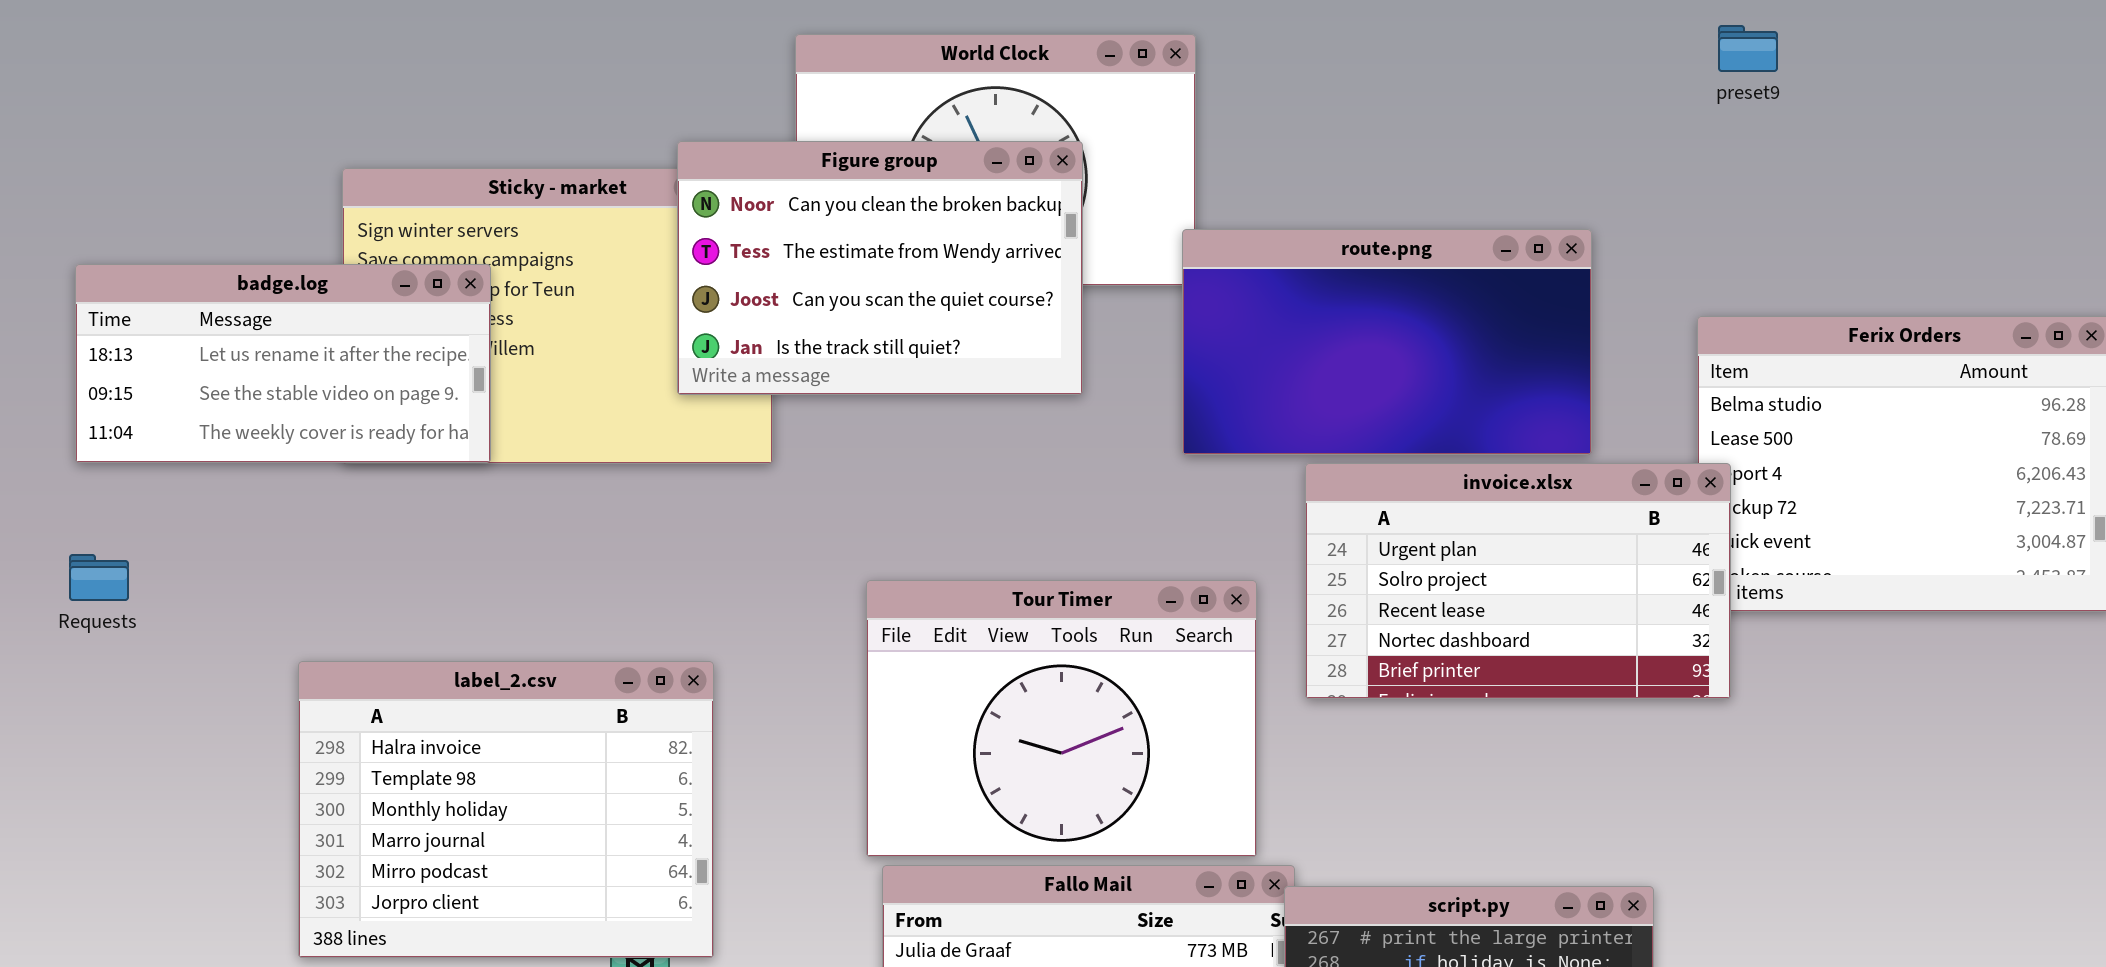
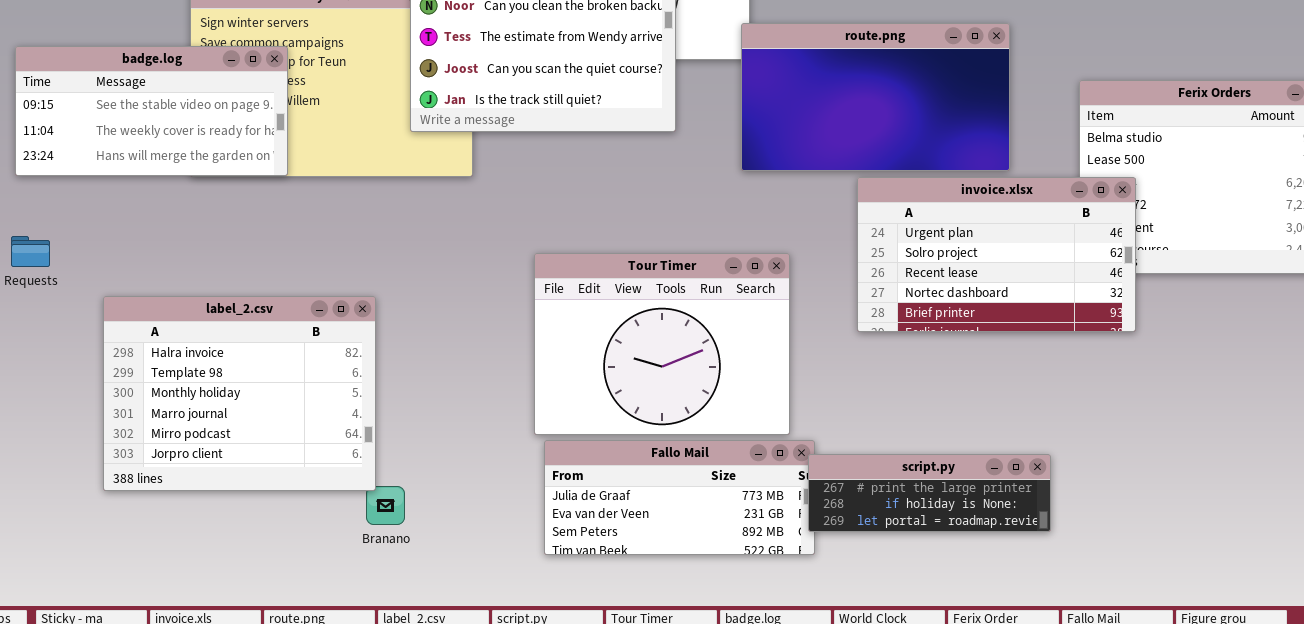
badge.log: [75,264,491,463] -> [15,46,288,176], scrolled down 1 row
invoice.xlsx: [1305,463,1731,699] -> [857,177,1136,332], moved
label_2.csv: [298,661,714,958] -> [103,296,376,491], moved

